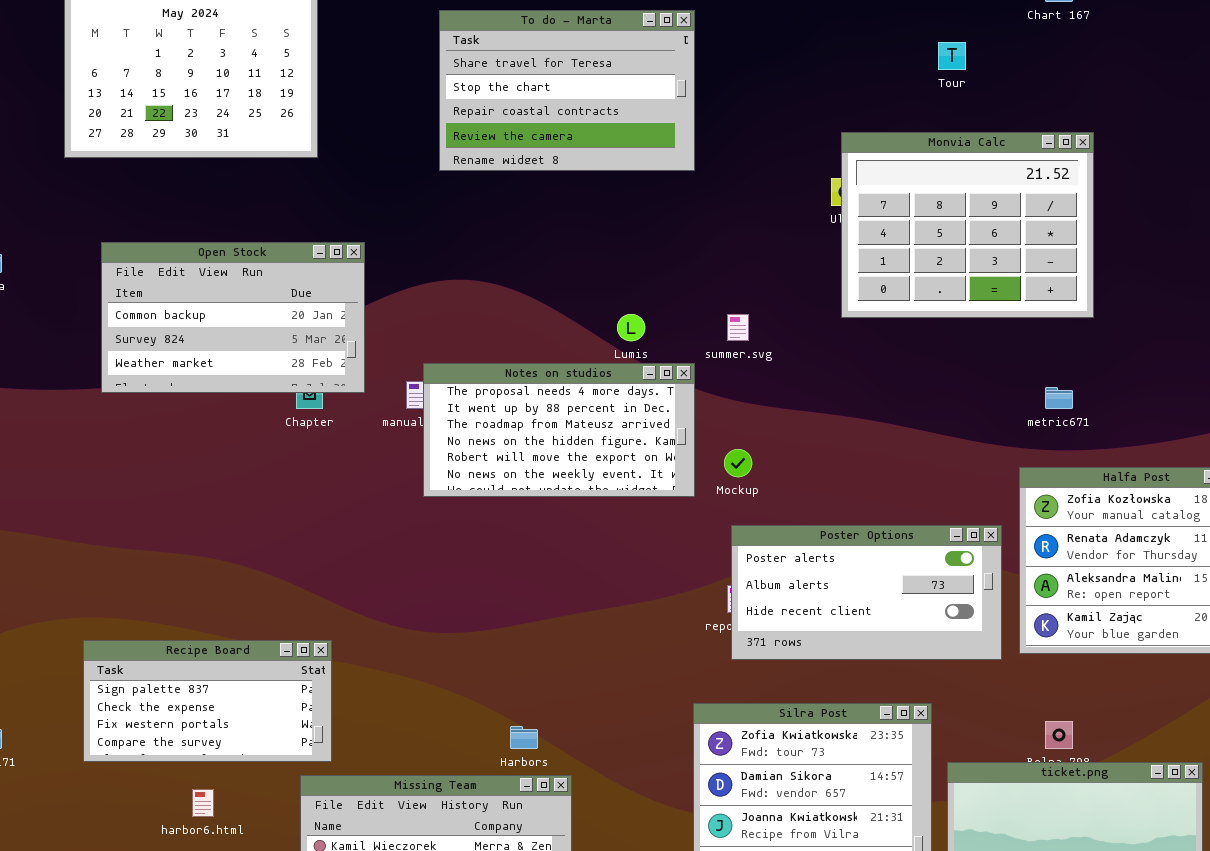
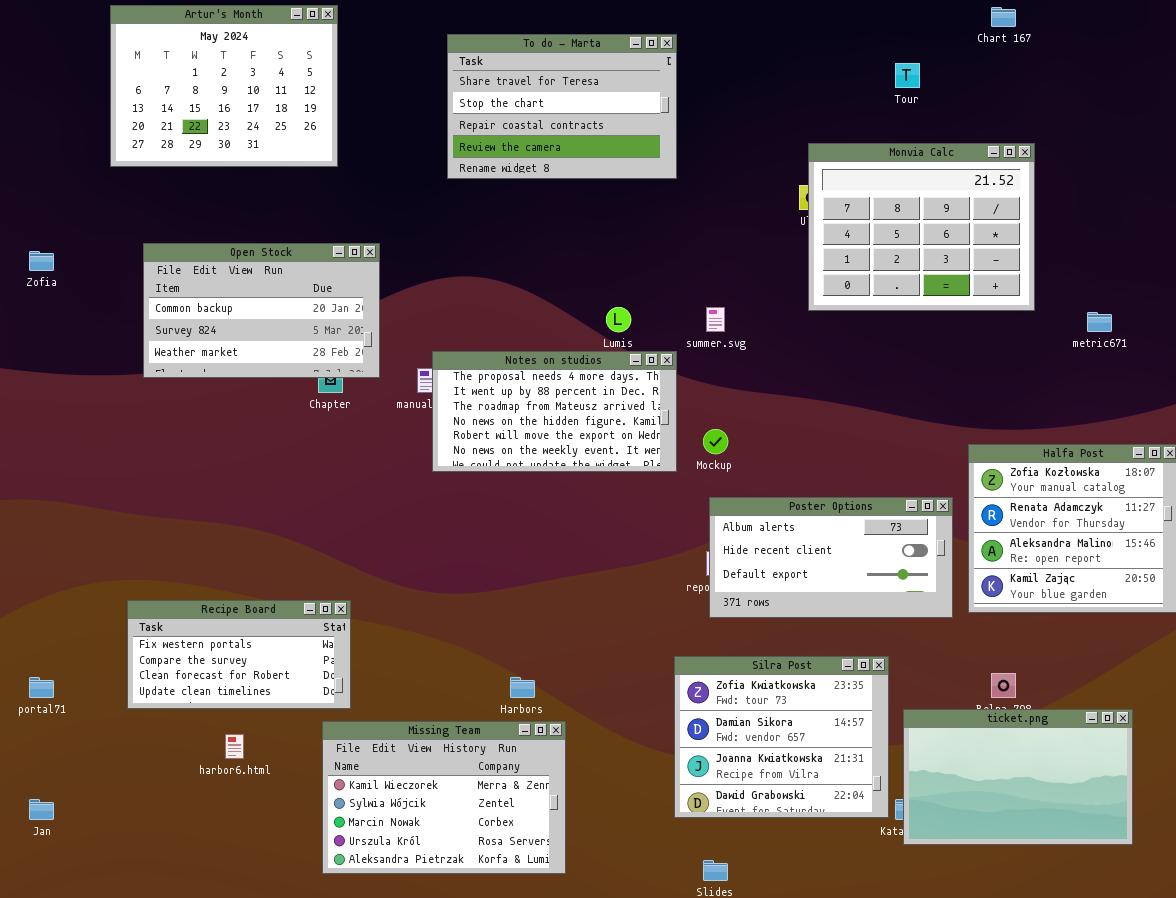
metric671: [1045,387,1073,409] -> [1087,312,1112,332], moved
Poster Options: [731,525,1002,660] -> [709,497,953,618], scrolled down 1 row
Recipe Board: [83,640,332,762] -> [127,600,351,709], scrolled down 2 rows

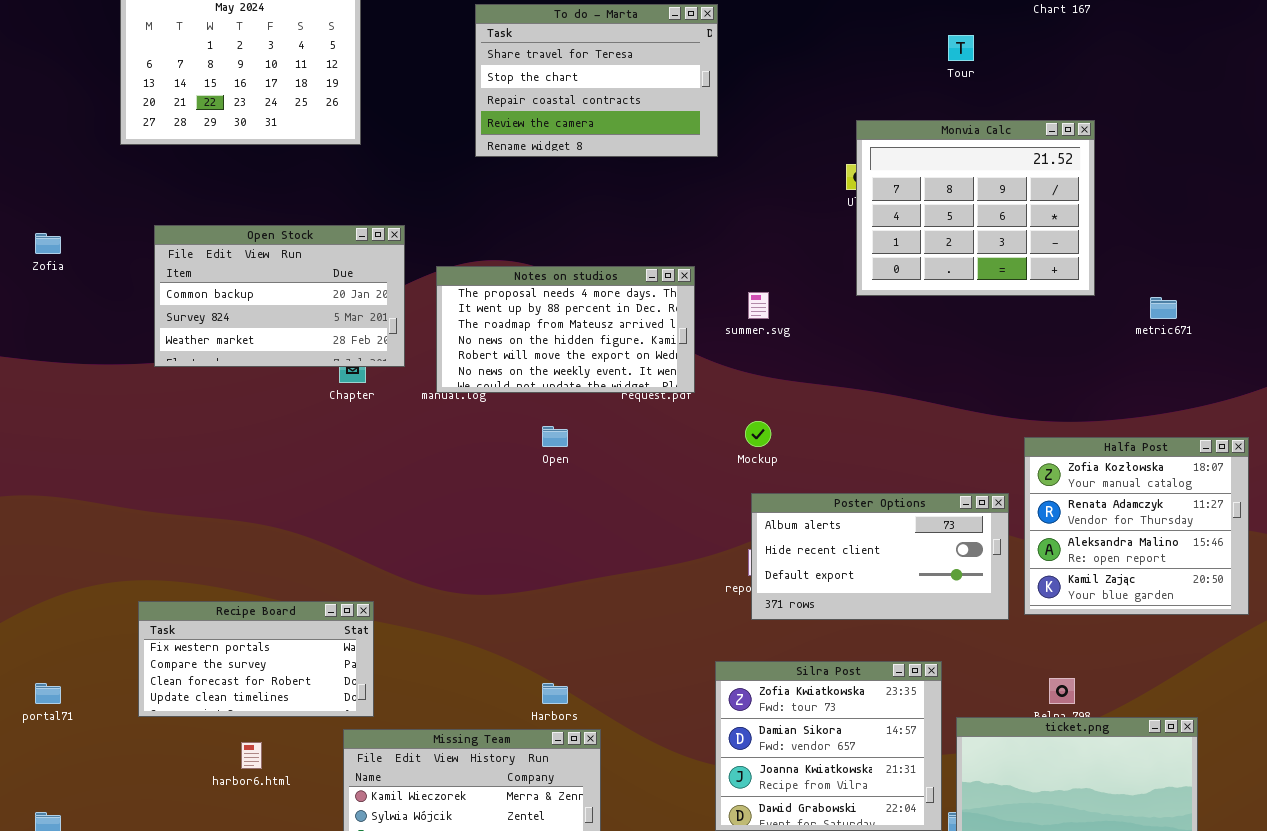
Notes on studios: [432,351,677,472] -> [436,266,695,393], moved

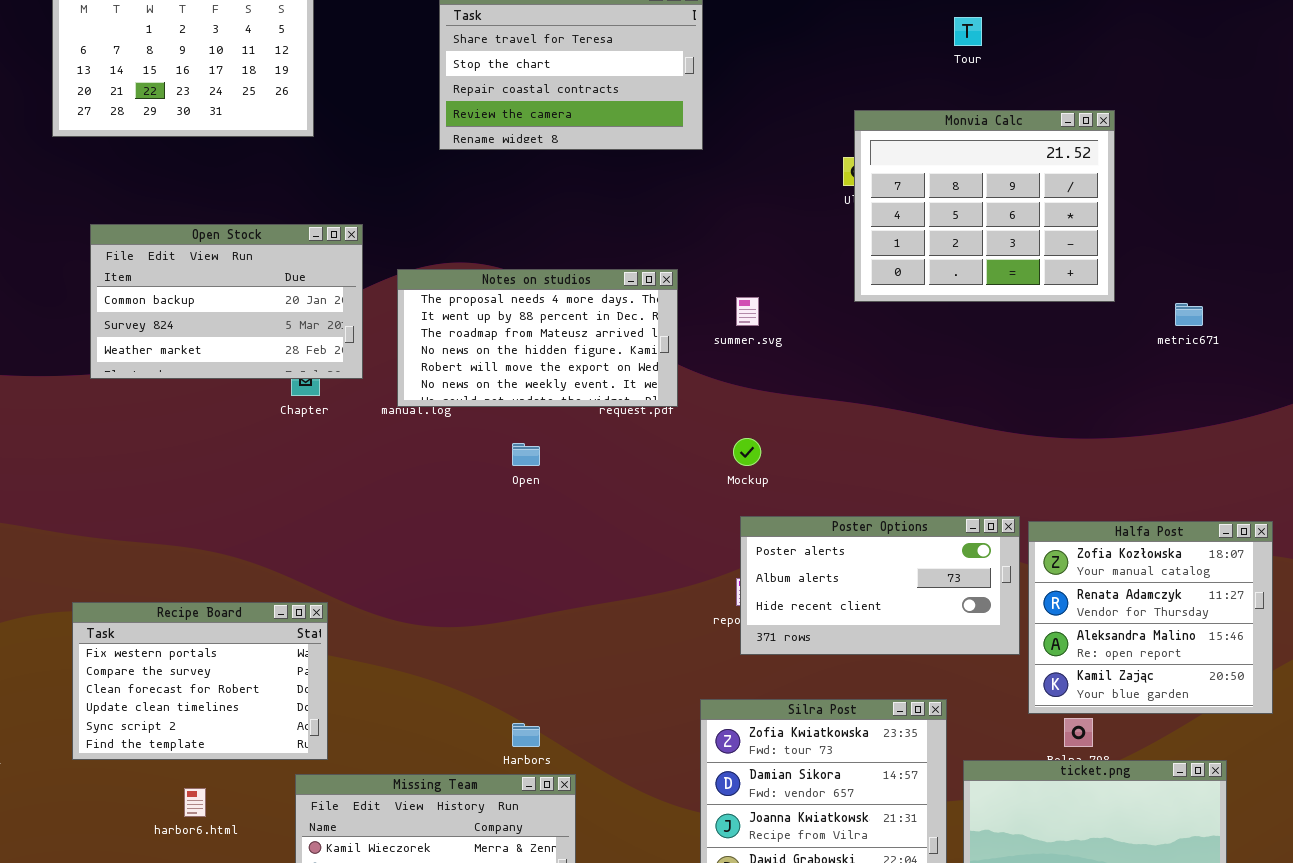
Halfa Post: [1024,437,1249,615] -> [1028,521,1273,714], moved
Poster Options: [751,493,1009,620] -> [740,516,1020,655], scrolled up 1 row
Recipe Board: [138,601,374,717] -> [72,602,328,760], resized

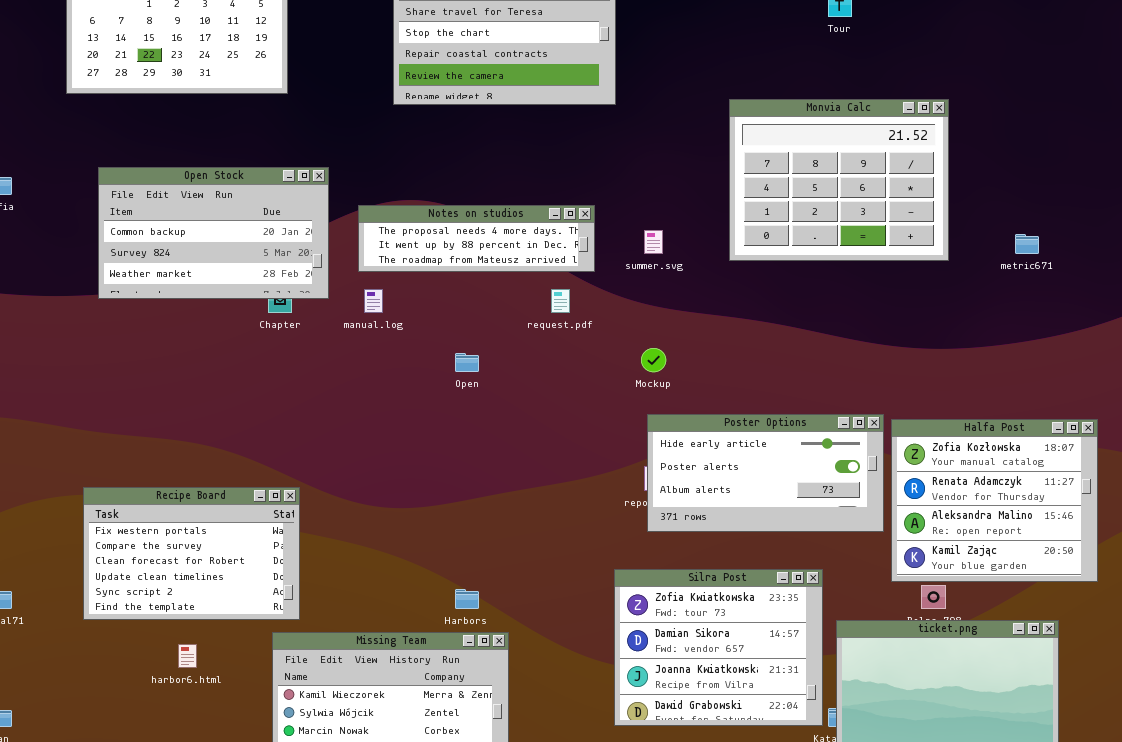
Monvia Calc: [854,110,1115,302] -> [729,99,949,261], moved
Notes on studios: [397,269,678,407] -> [358,205,595,272], resized
Poster Options: [740,516,1020,655] -> [647,414,884,532], scrolled up 1 row

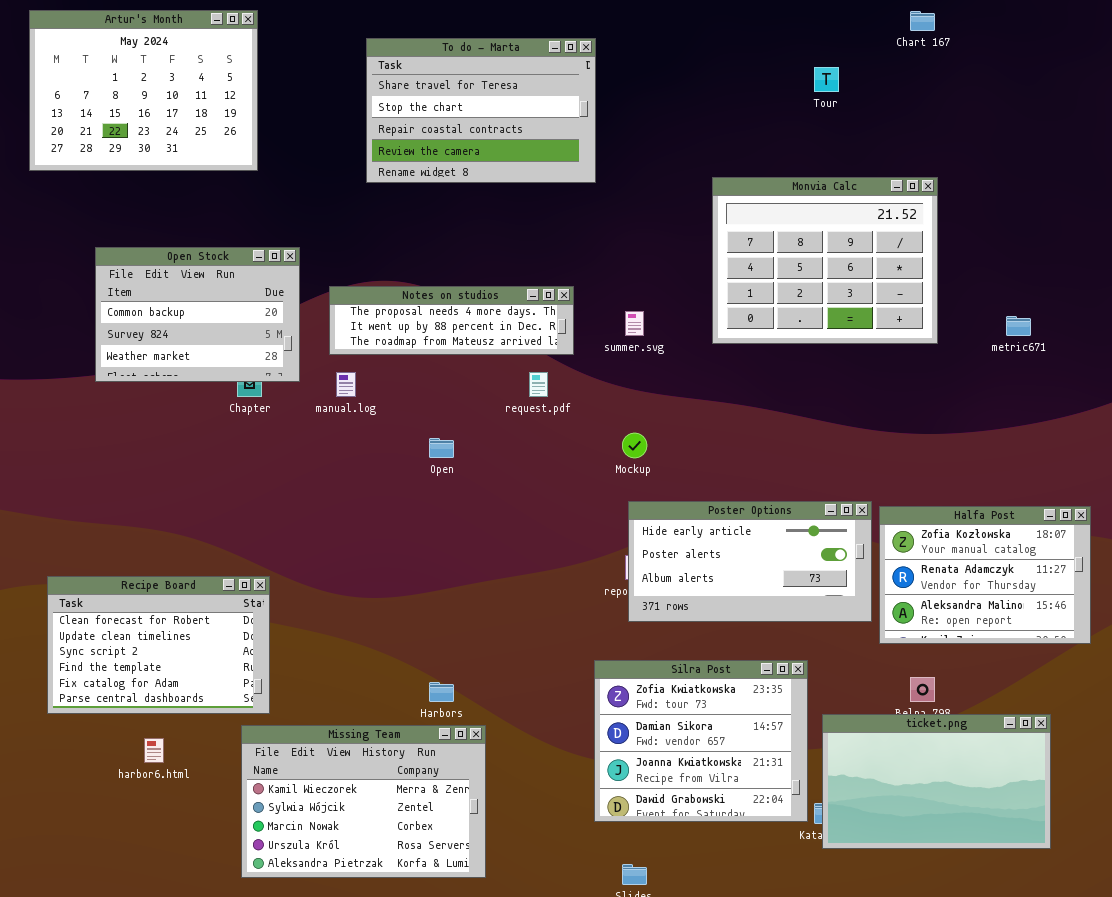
Open Stock: [98,167,329,299] -> [95,247,300,382], resized
Halfa Post: [891,419,1098,582] -> [879,506,1091,644], resized
Recipe Board: [83,487,300,620] -> [47,576,270,714], scrolled down 2 rows

